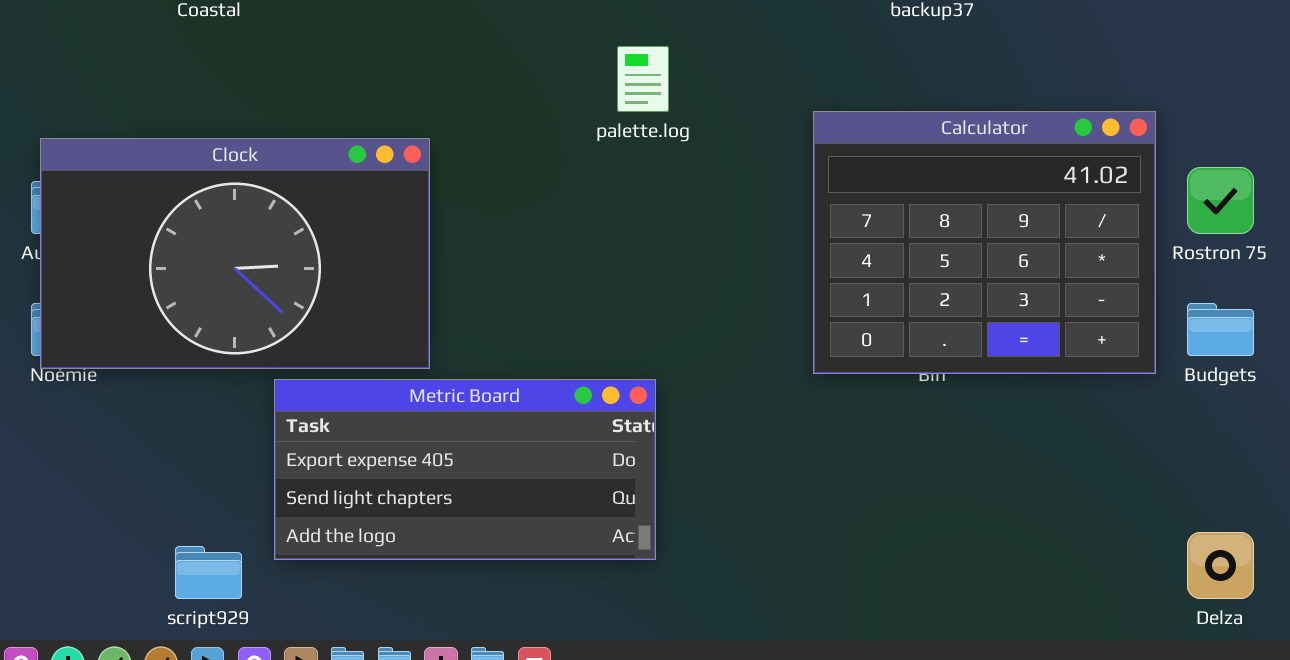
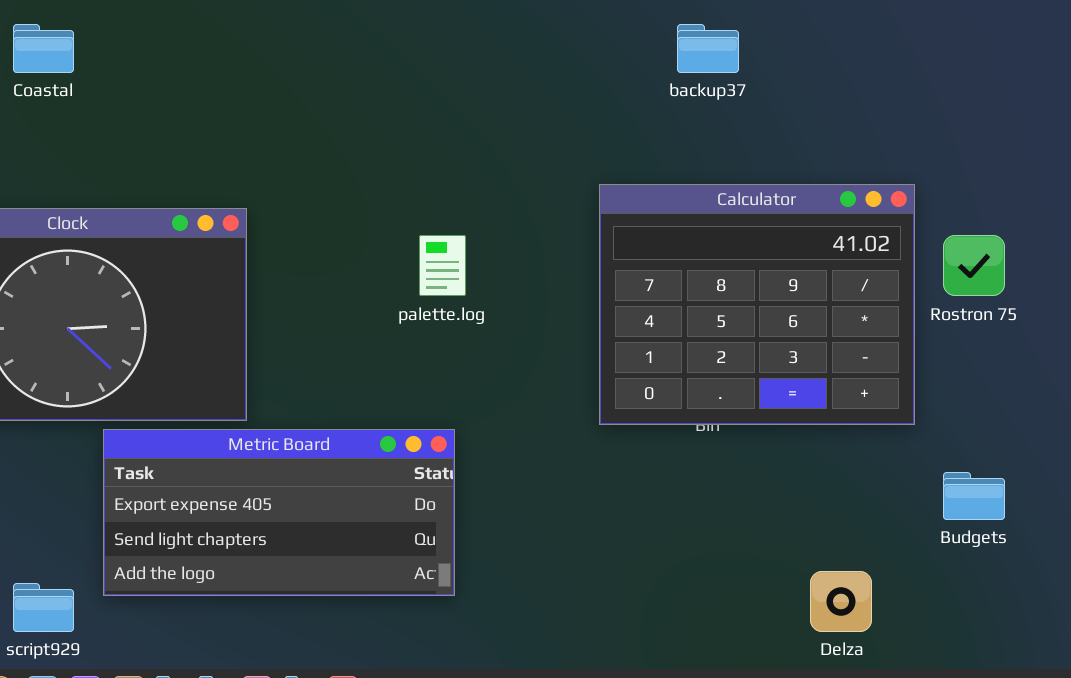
palette.log: [617,46,669,112] -> [419,235,466,296], moved
Budgets: [1187,303,1254,356] -> [943,472,1005,520], moved
Delza: [1187,532,1254,599] -> [810,571,872,632], moved

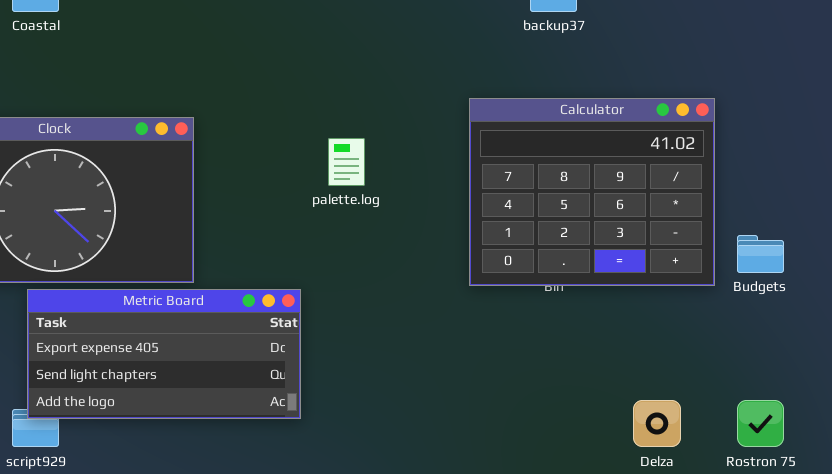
Rostron 75: [943,235,1005,296] -> [737,400,784,447], moved
Metric Board: [103,429,455,596] -> [27,289,301,419], moved
Budgets: [943,472,1005,520] -> [737,235,784,273], moved

